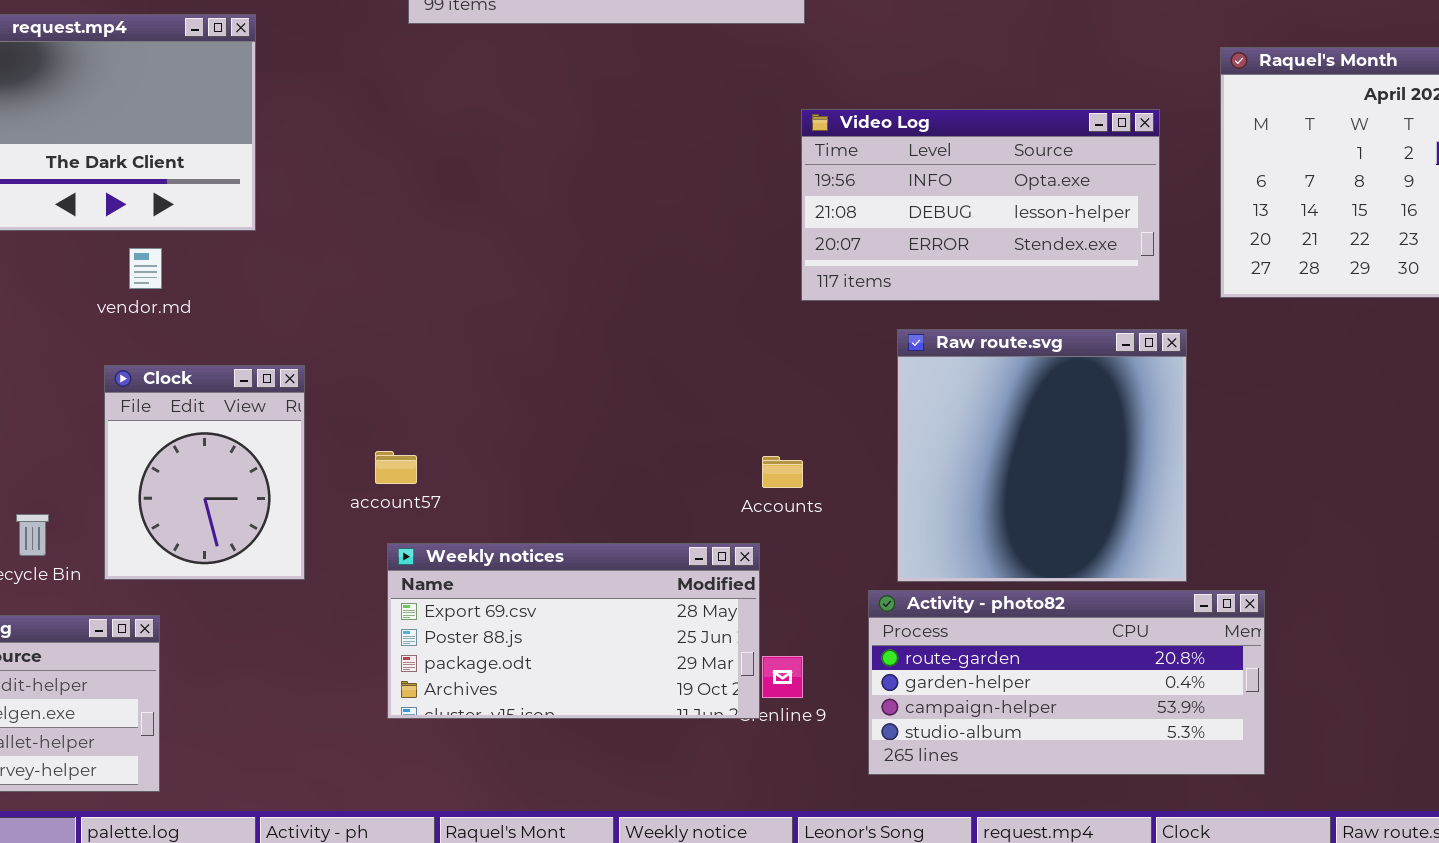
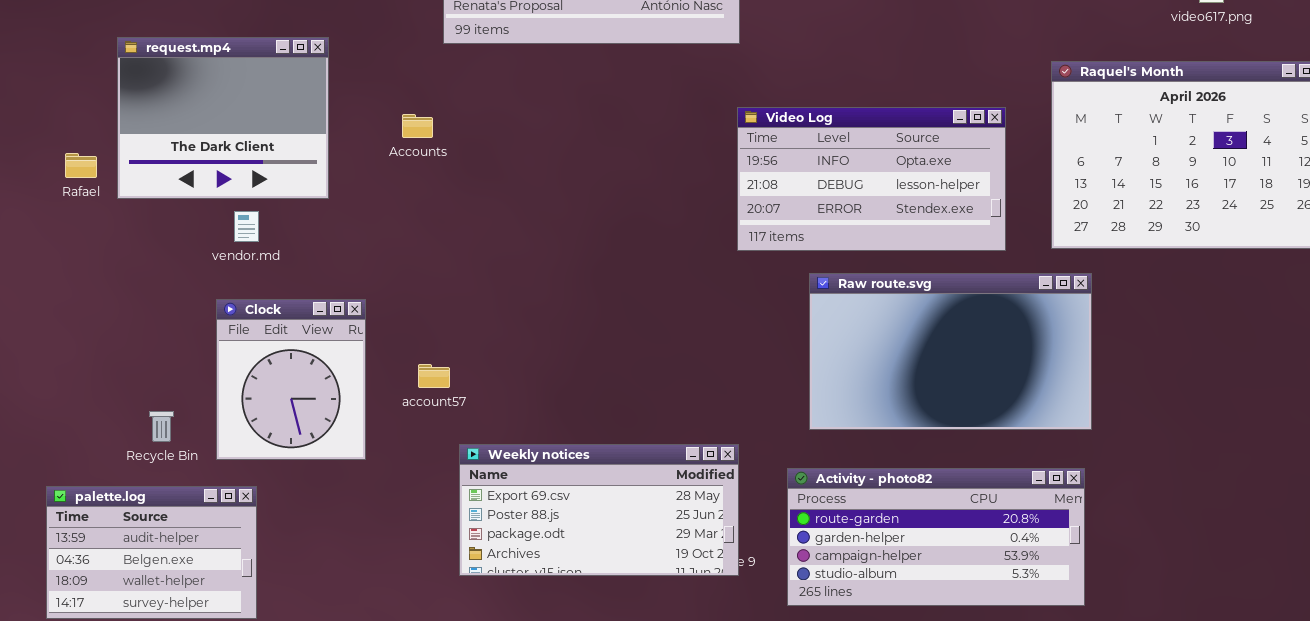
Raw route.svg: [897,329,1187,582] -> [809,273,1092,430], resized
Accounts: [762,456,803,488] -> [402,114,433,138], moved
Weekly notices: [387,543,760,719] -> [459,444,739,576], moved

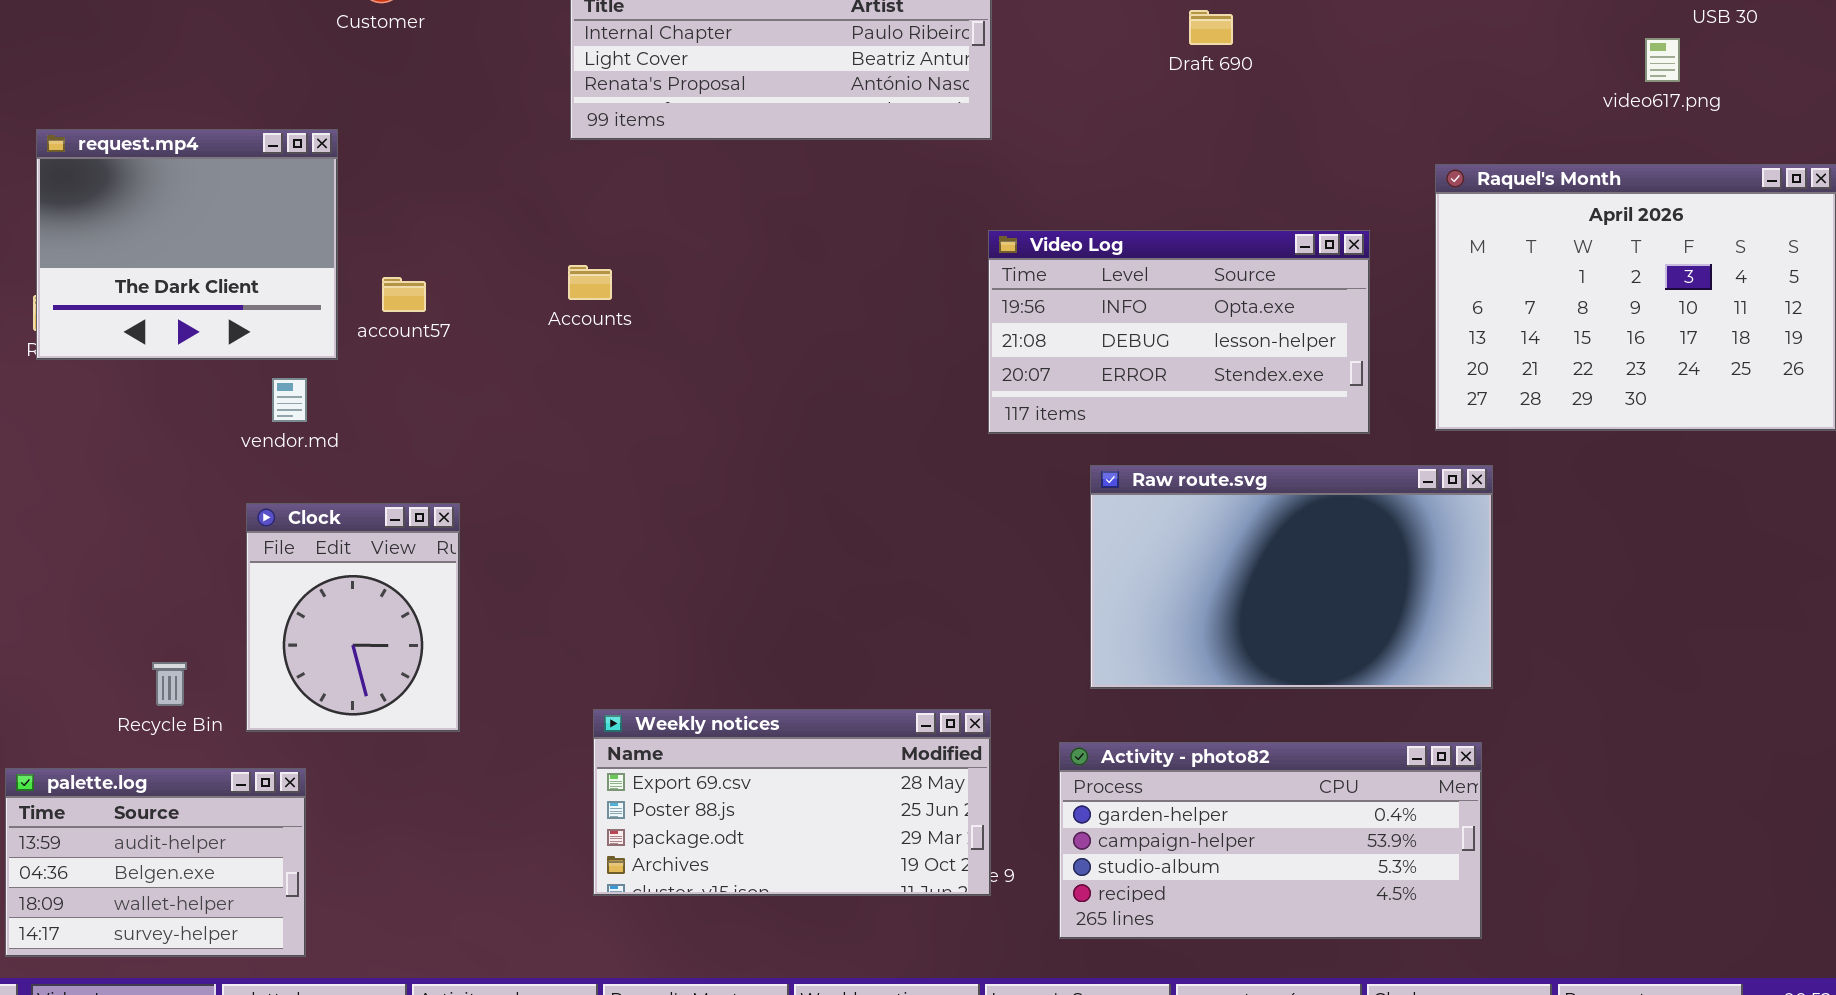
request.mp4: [117,37,329,199] -> [36,129,338,360], moved
Accounts: [402,114,433,138] -> [568,265,612,300], moved
account57: [418,364,450,388] -> [382,277,426,312], moved
Activity - photo82: [787,468,1085,606] -> [1059,742,1482,939], scrolled down 1 row

